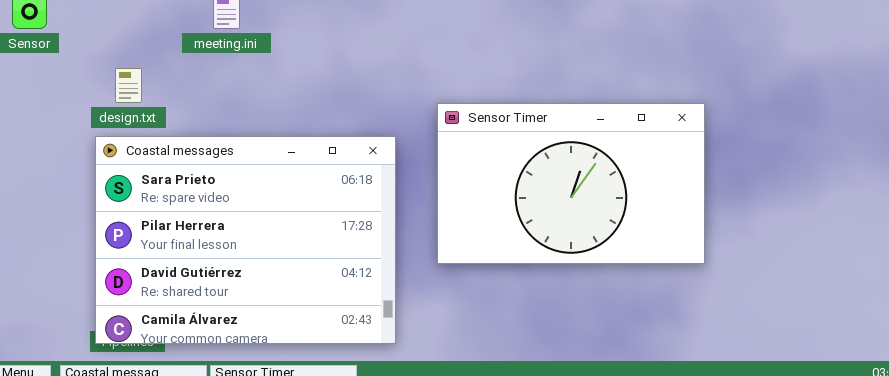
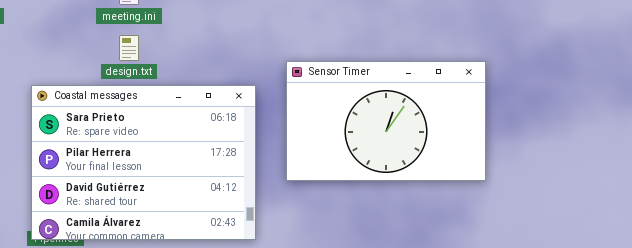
design.txt: [115,68,142,103] -> [119,35,139,61], moved

